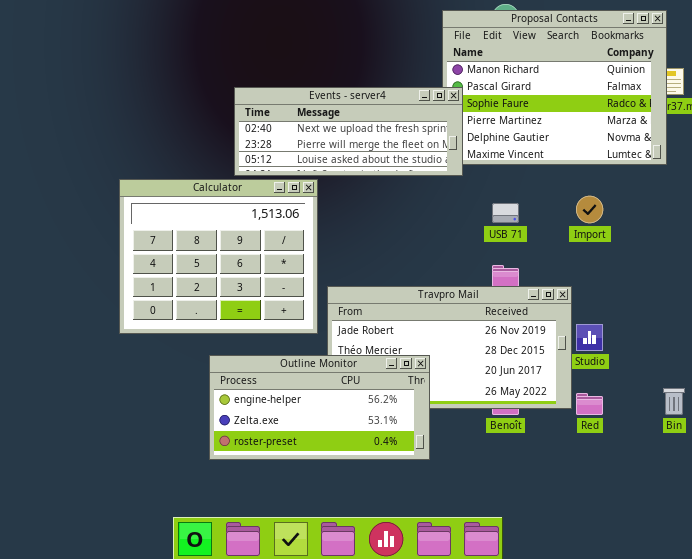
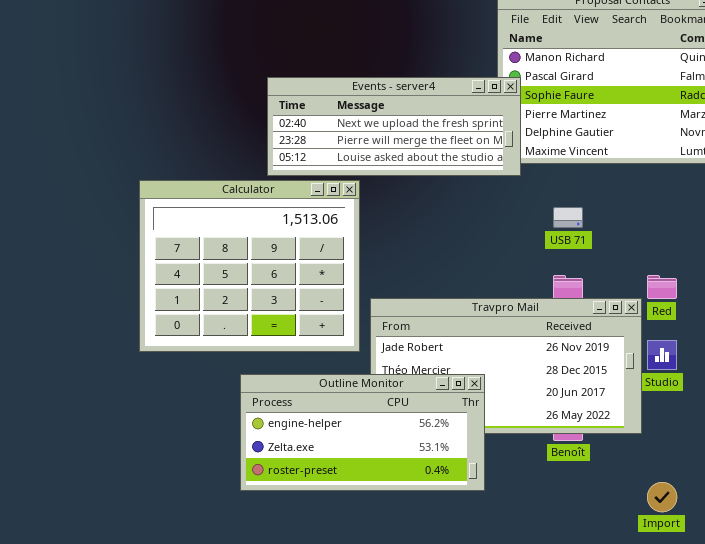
Import: [576,196,603,223] -> [647,482,677,512], moved
Red: [576,393,603,415] -> [647,275,677,299], moved

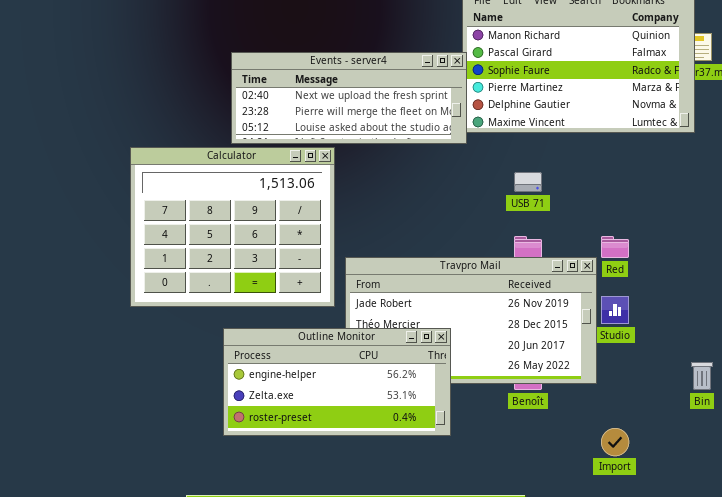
Events - server4: [267,77,521,176] -> [231,52,467,144], moved

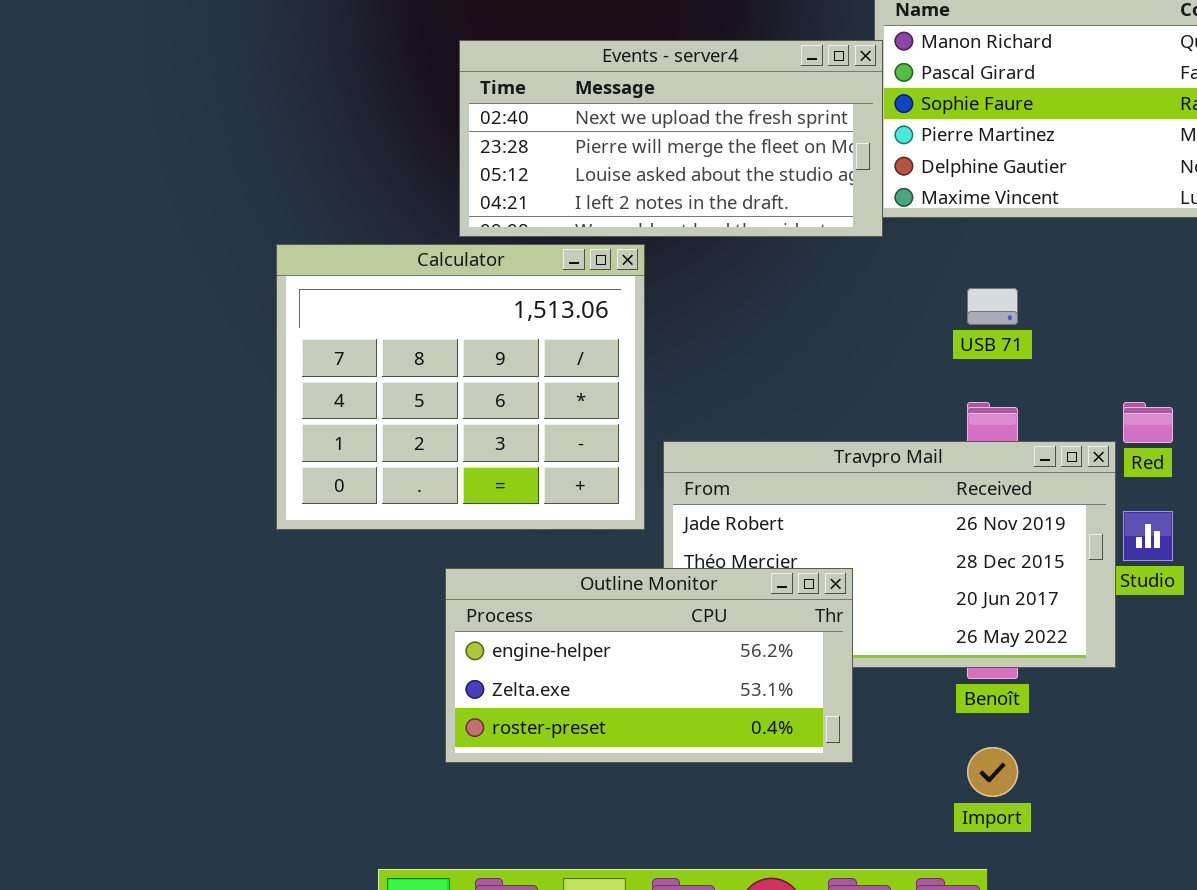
Events - server4: [231,52,467,144] -> [459,40,883,237], resized
Import: [601,428,629,456] -> [967,747,1018,797], moved

